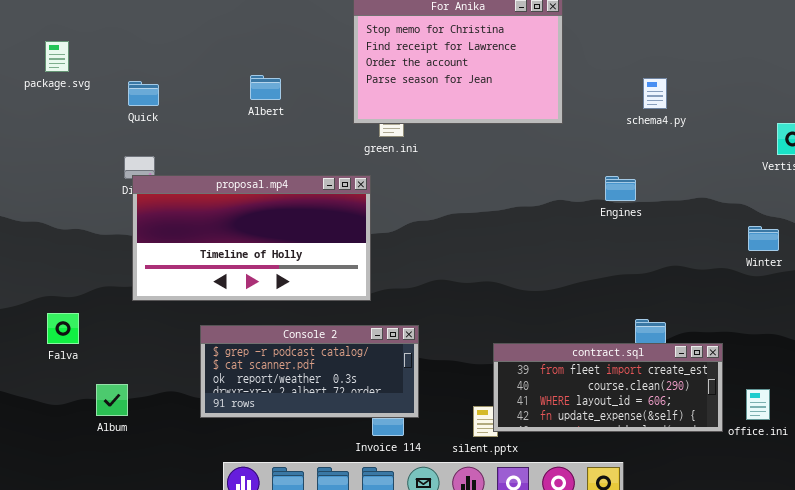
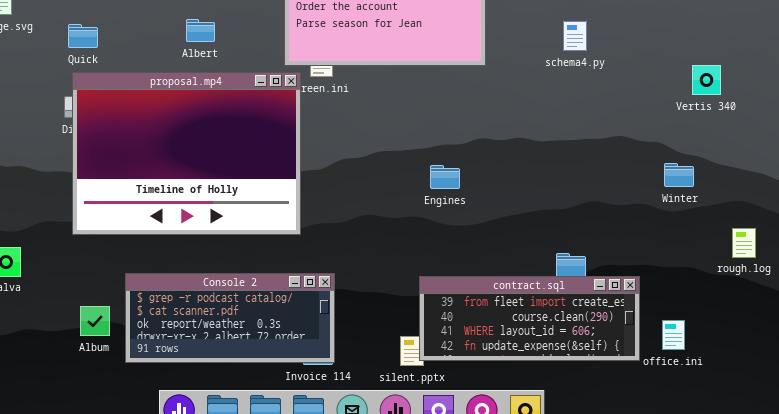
proposal.mp4: [132,175,371,301] -> [72,72,301,235], resized
Engines: [605,176,636,201] -> [430,165,460,189], moved
Console 2: [200,325,419,418] -> [125,273,335,363], moved
Album: [96,384,128,416] -> [80,306,110,336], moved

